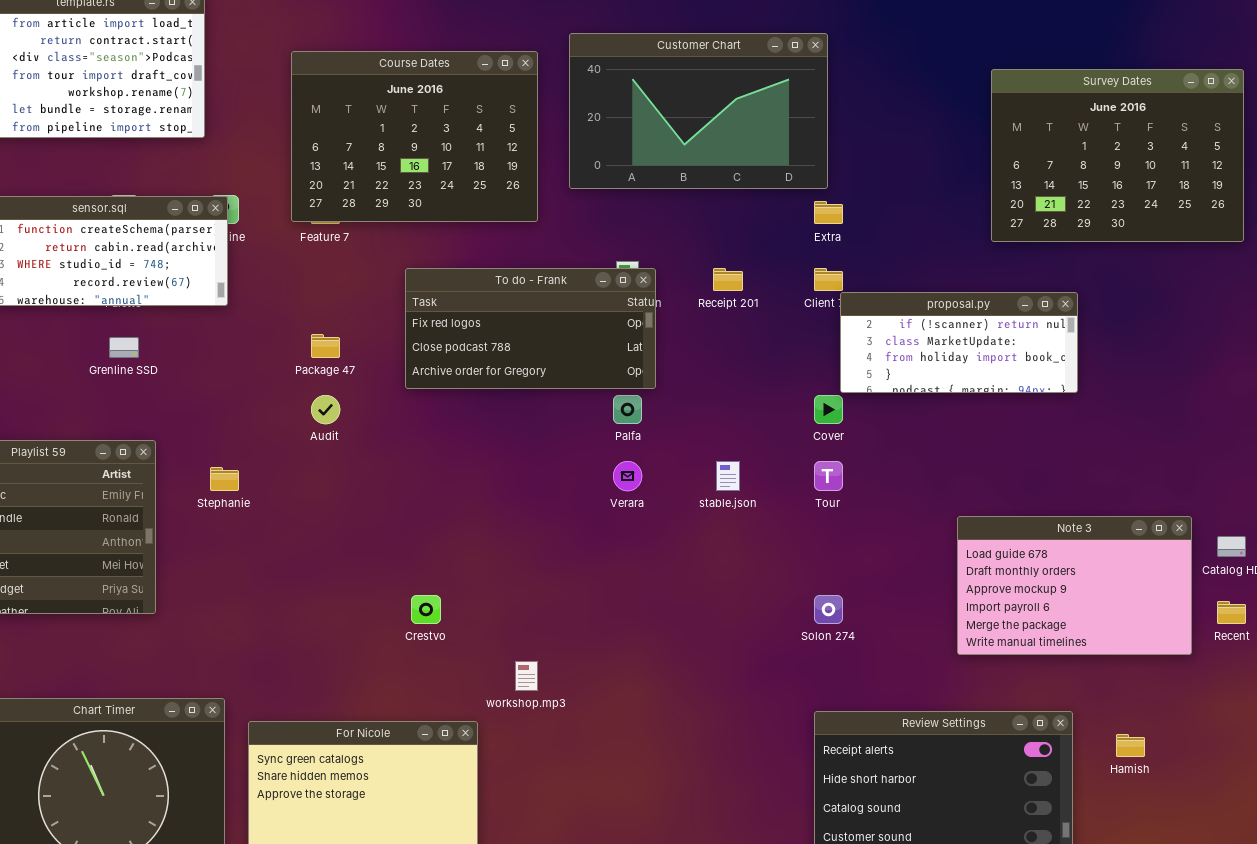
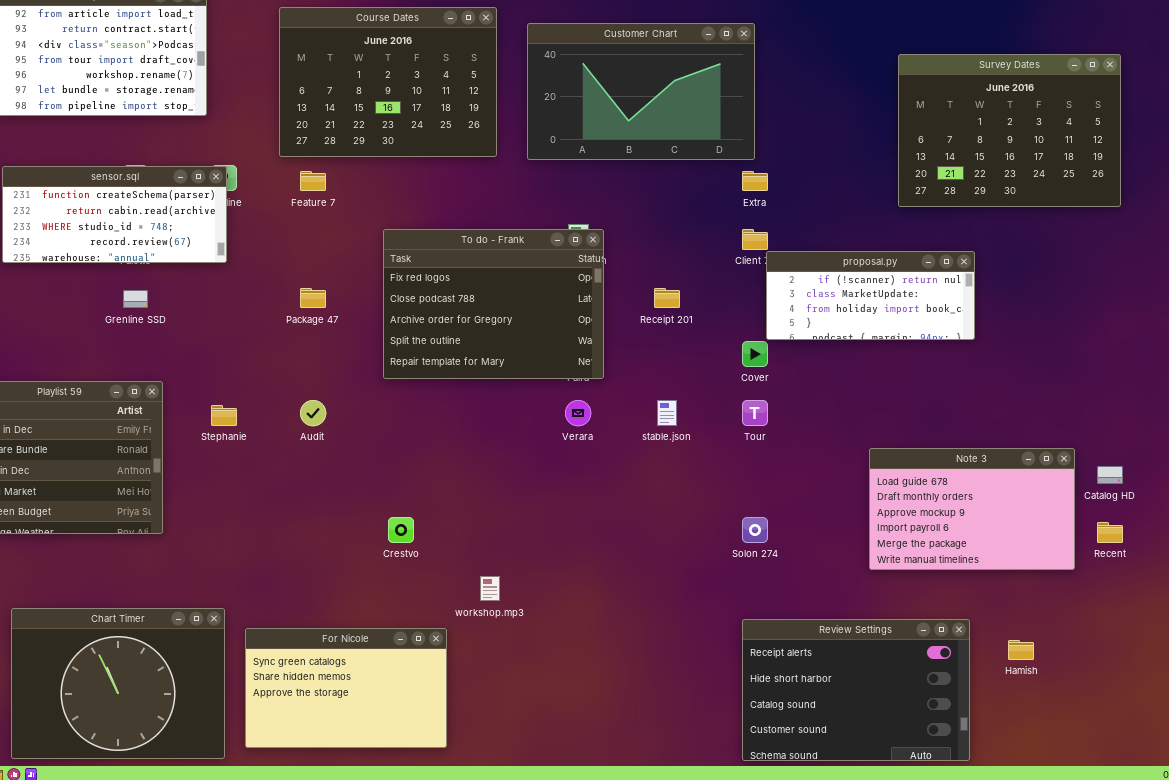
Course Dates: [291,51,538,222] -> [279,7,497,157], moved
To do - Frank: [405,268,656,389] -> [383,229,604,379], resized
Receipt 201: [713,268,743,291] -> [654,288,680,308], moved
Audit: [311,395,340,424] -> [300,400,326,426], moved

